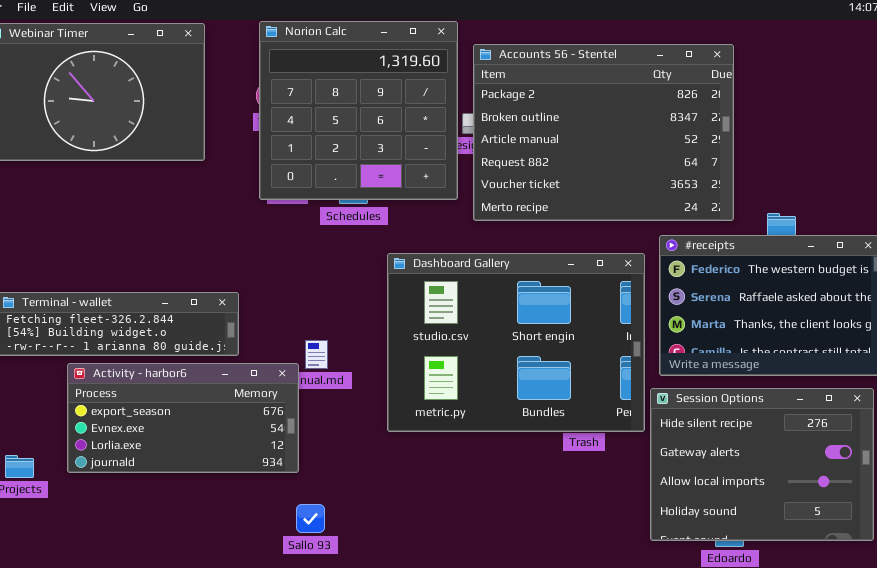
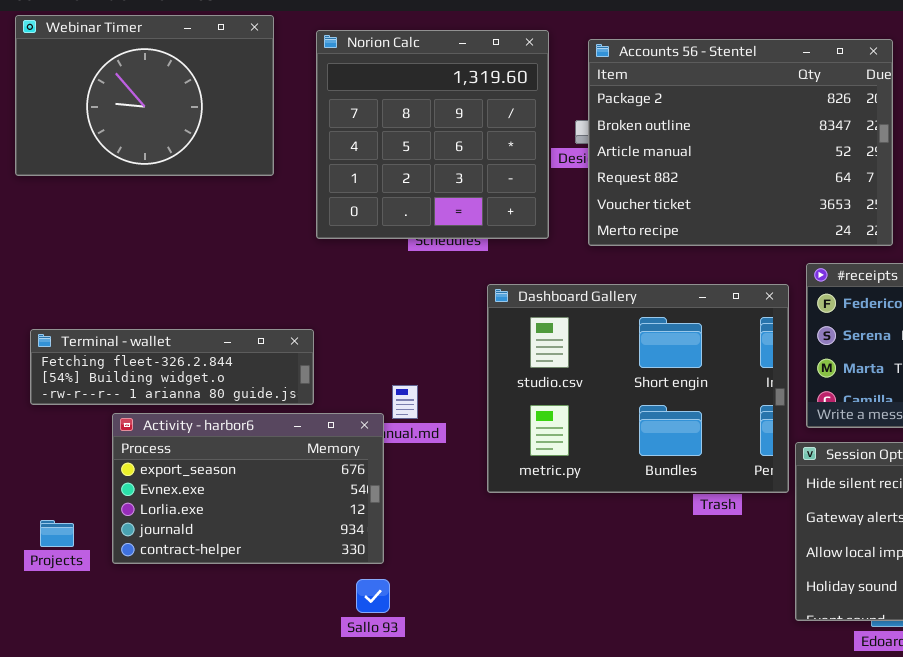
Norion Calc: [259,21,458,200] -> [316,30,549,239], moved
Activity - harbor6: [67,363,299,473] -> [112,413,384,564], resized
Sallo 93: [296,504,325,533] -> [356,579,390,613], moved

